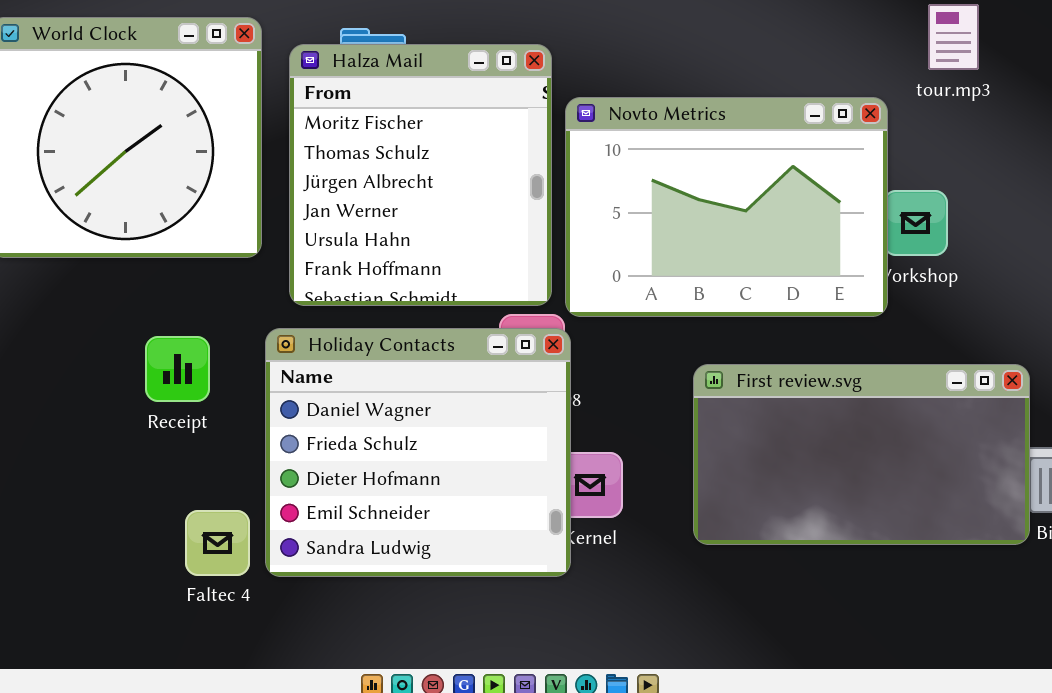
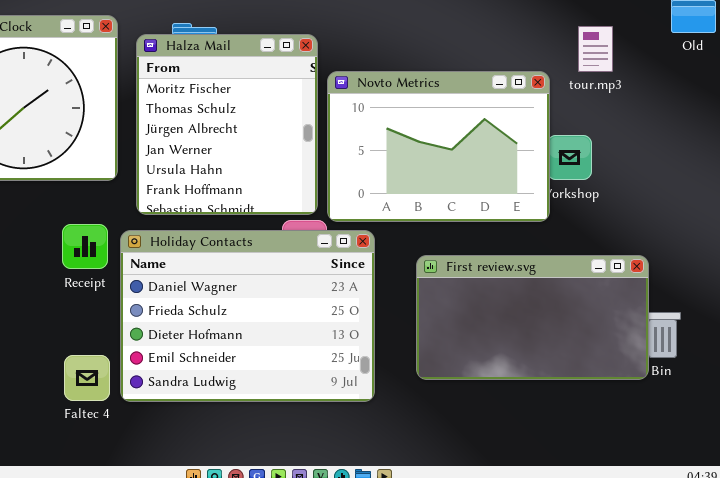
tour.mp3: [928,4,979,70] -> [578,26,613,72], moved
Holiday Contacts: [265,328,571,577] -> [120,230,375,402], resized
Receipt: [145,336,210,402] -> [62,224,108,269], moved

